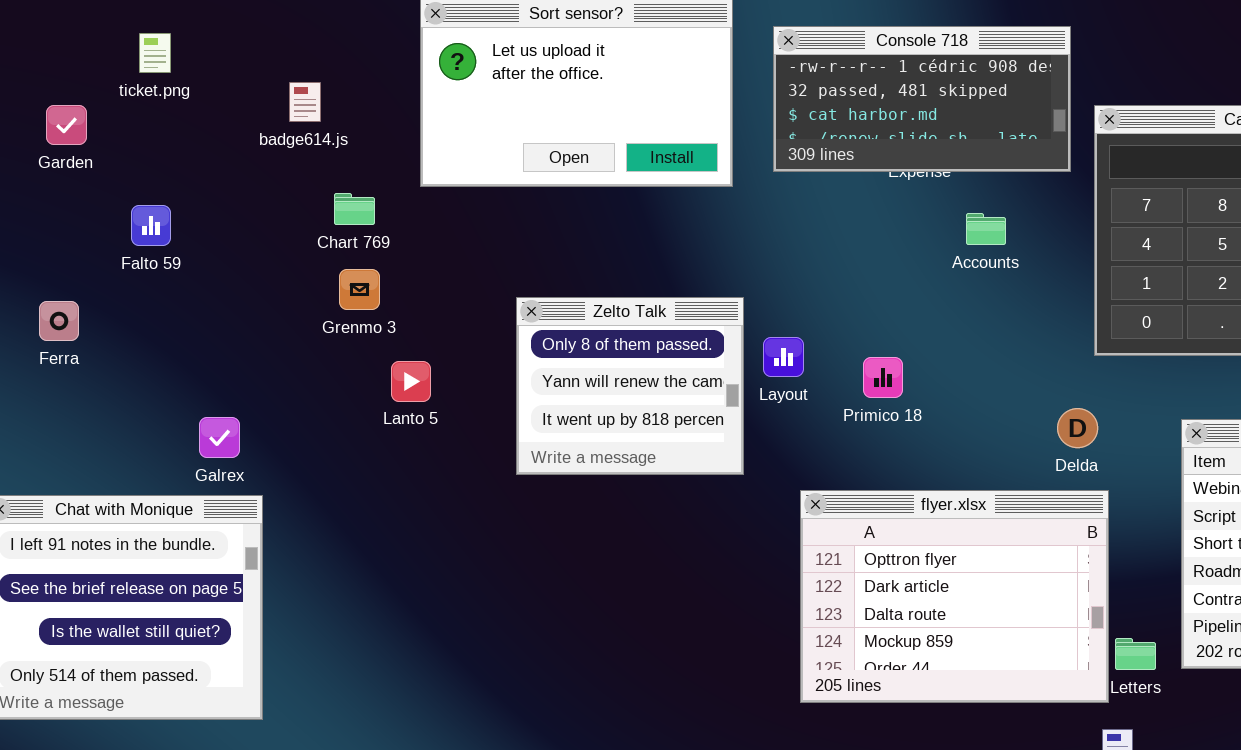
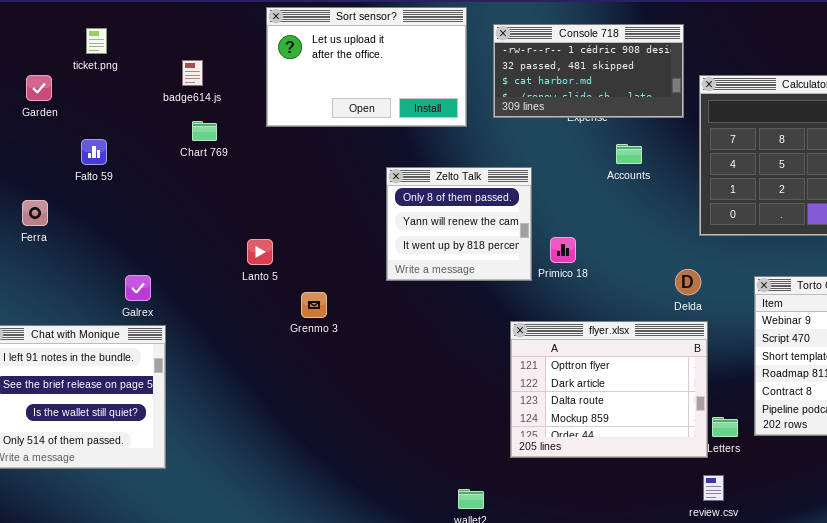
Chart 769: [334,193,375,225] -> [192,121,217,141], moved
Grenmo 3: [339,269,380,310] -> [301,292,327,318], moved
Zelto Talk: [516,297,744,475] -> [386,167,532,281], moved

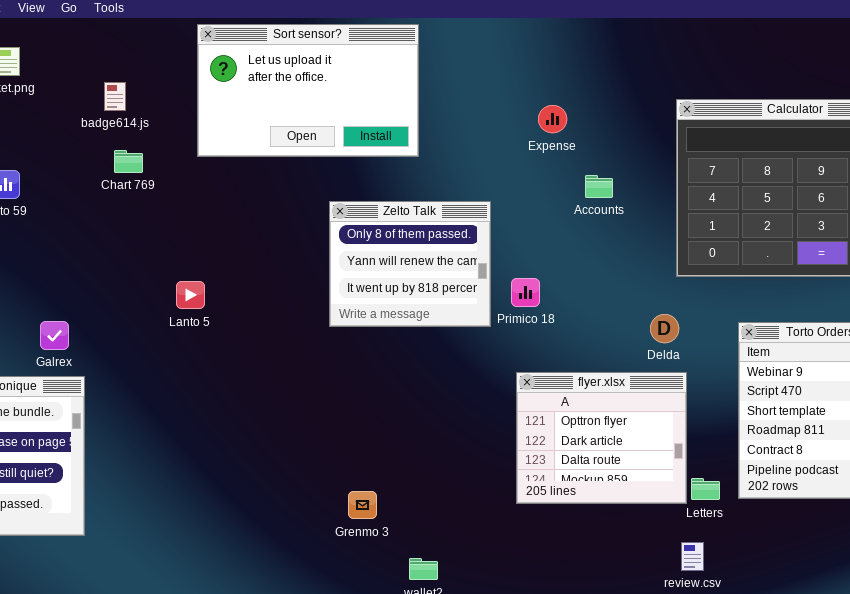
Console 718: [493,24,684,118] -> none, closed
Grenmo 3: [301,292,327,318] -> [348,491,377,519], moved
flyer.xlsx: [510,321,708,458] -> [516,372,687,504], resized

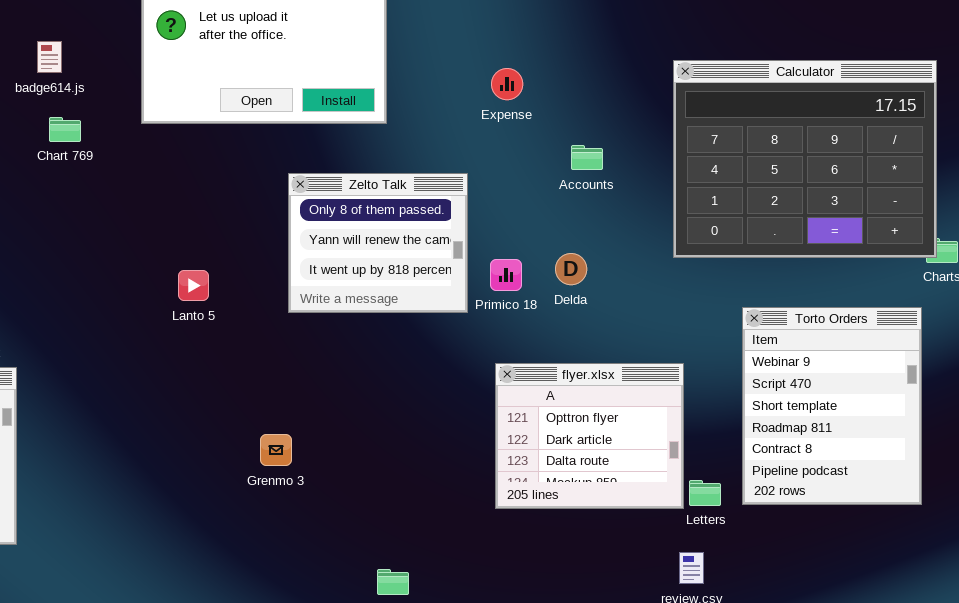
Expense: [538,105,567,133] -> [491,68,523,100], moved
Lanto 5: [176,281,205,309] -> [178,270,209,301], moved
Delda: [650,314,679,343] -> [555,253,587,285], moved
Grenmo 3: [348,491,377,519] -> [260,434,292,466], moved

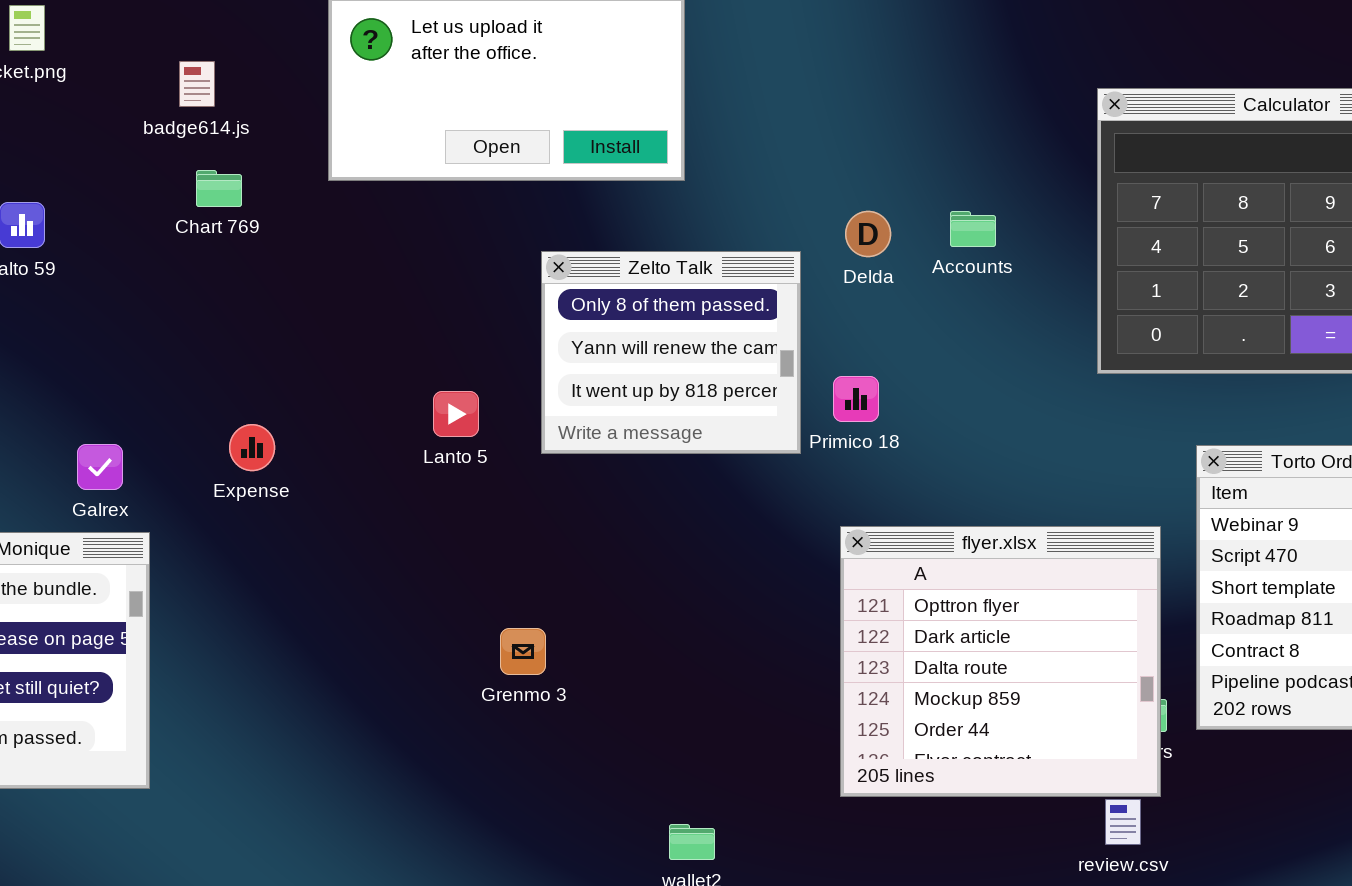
Expense: [491,68,523,100] -> [229,424,275,471], moved
Delda: [555,253,587,285] -> [845,211,891,257], moved
Lanto 5: [178,270,209,301] -> [433,391,479,437], moved
flyer.xlsx: [495,363,684,509] -> [840,526,1161,797], resized

